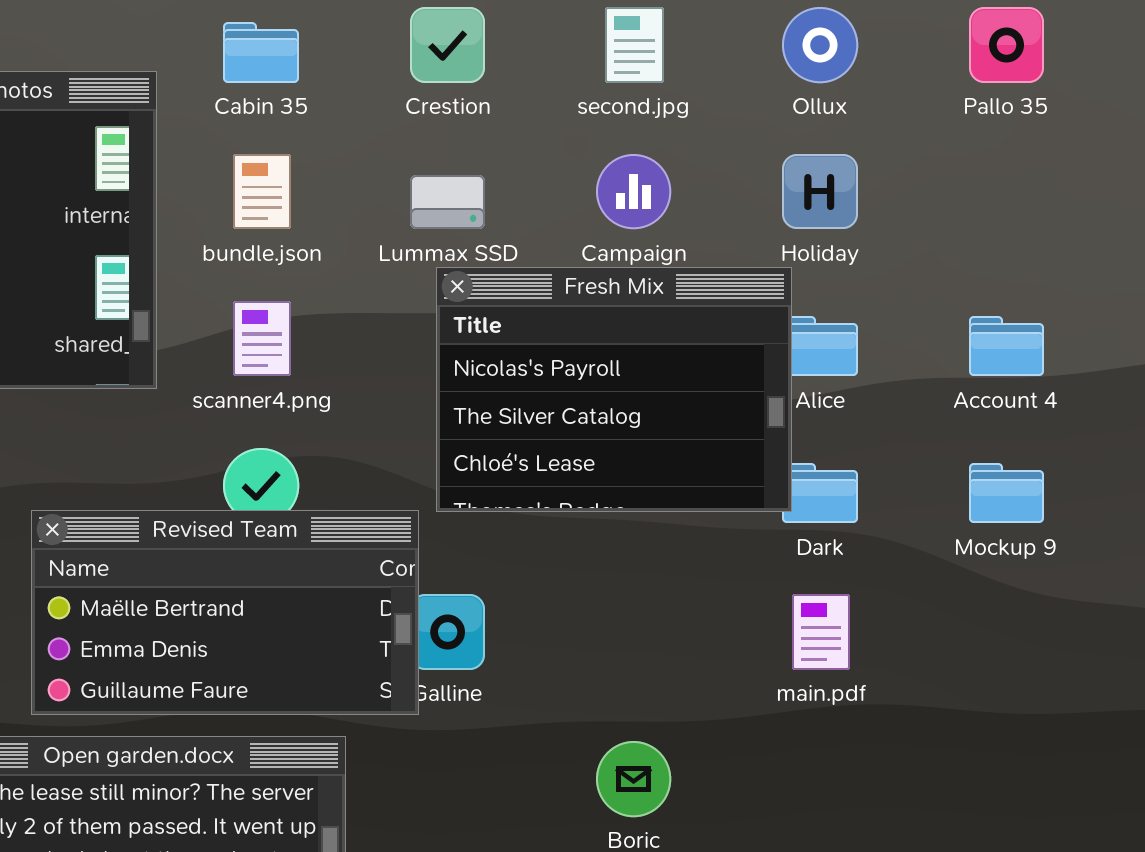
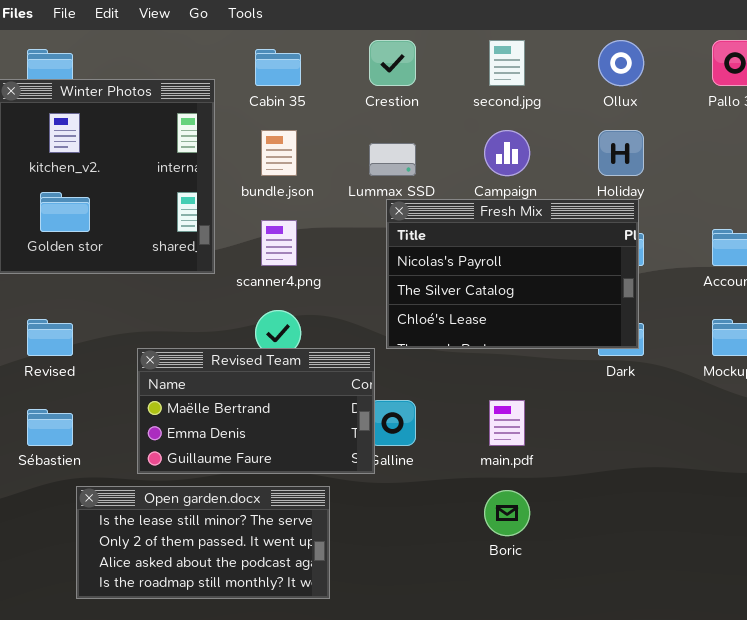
Fresh Mix: [436,267,792,512] -> [386,199,639,349], resized
main.pdf: [792,594,850,670] -> [489,400,525,446], moved

